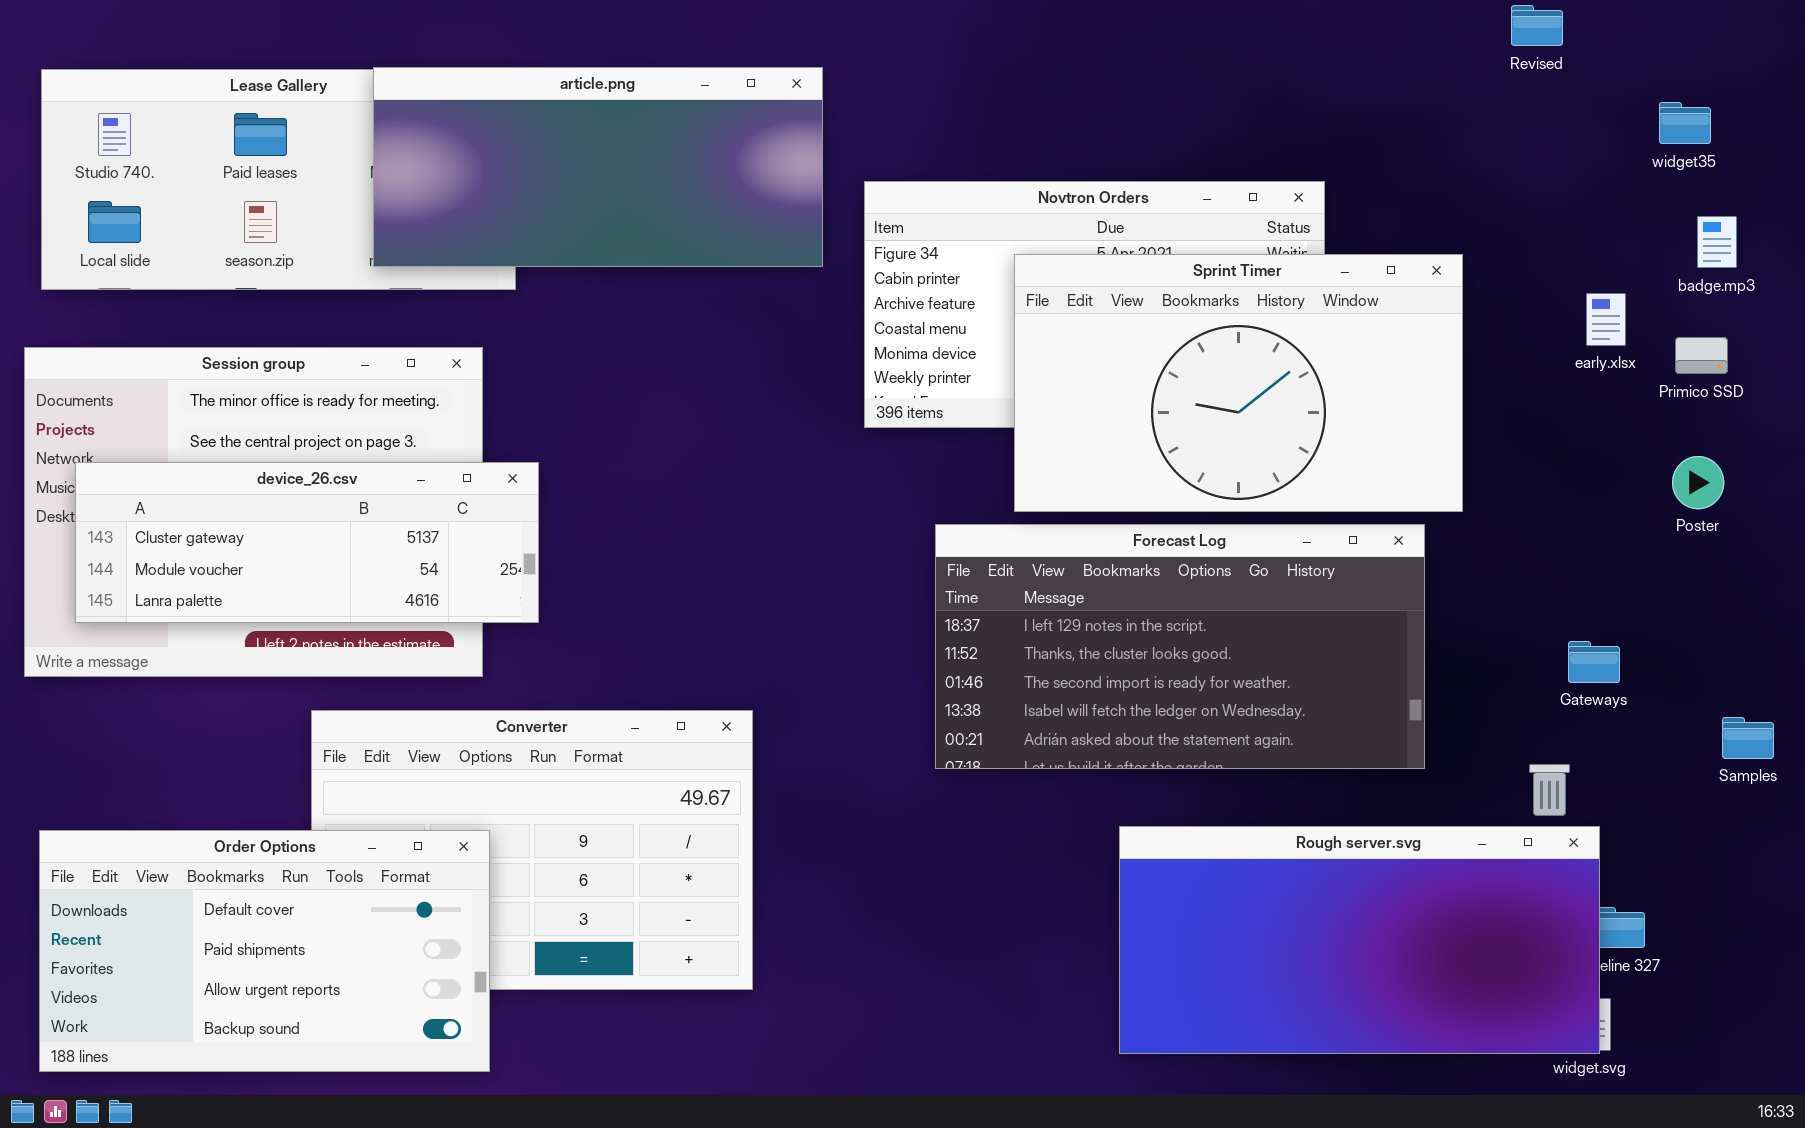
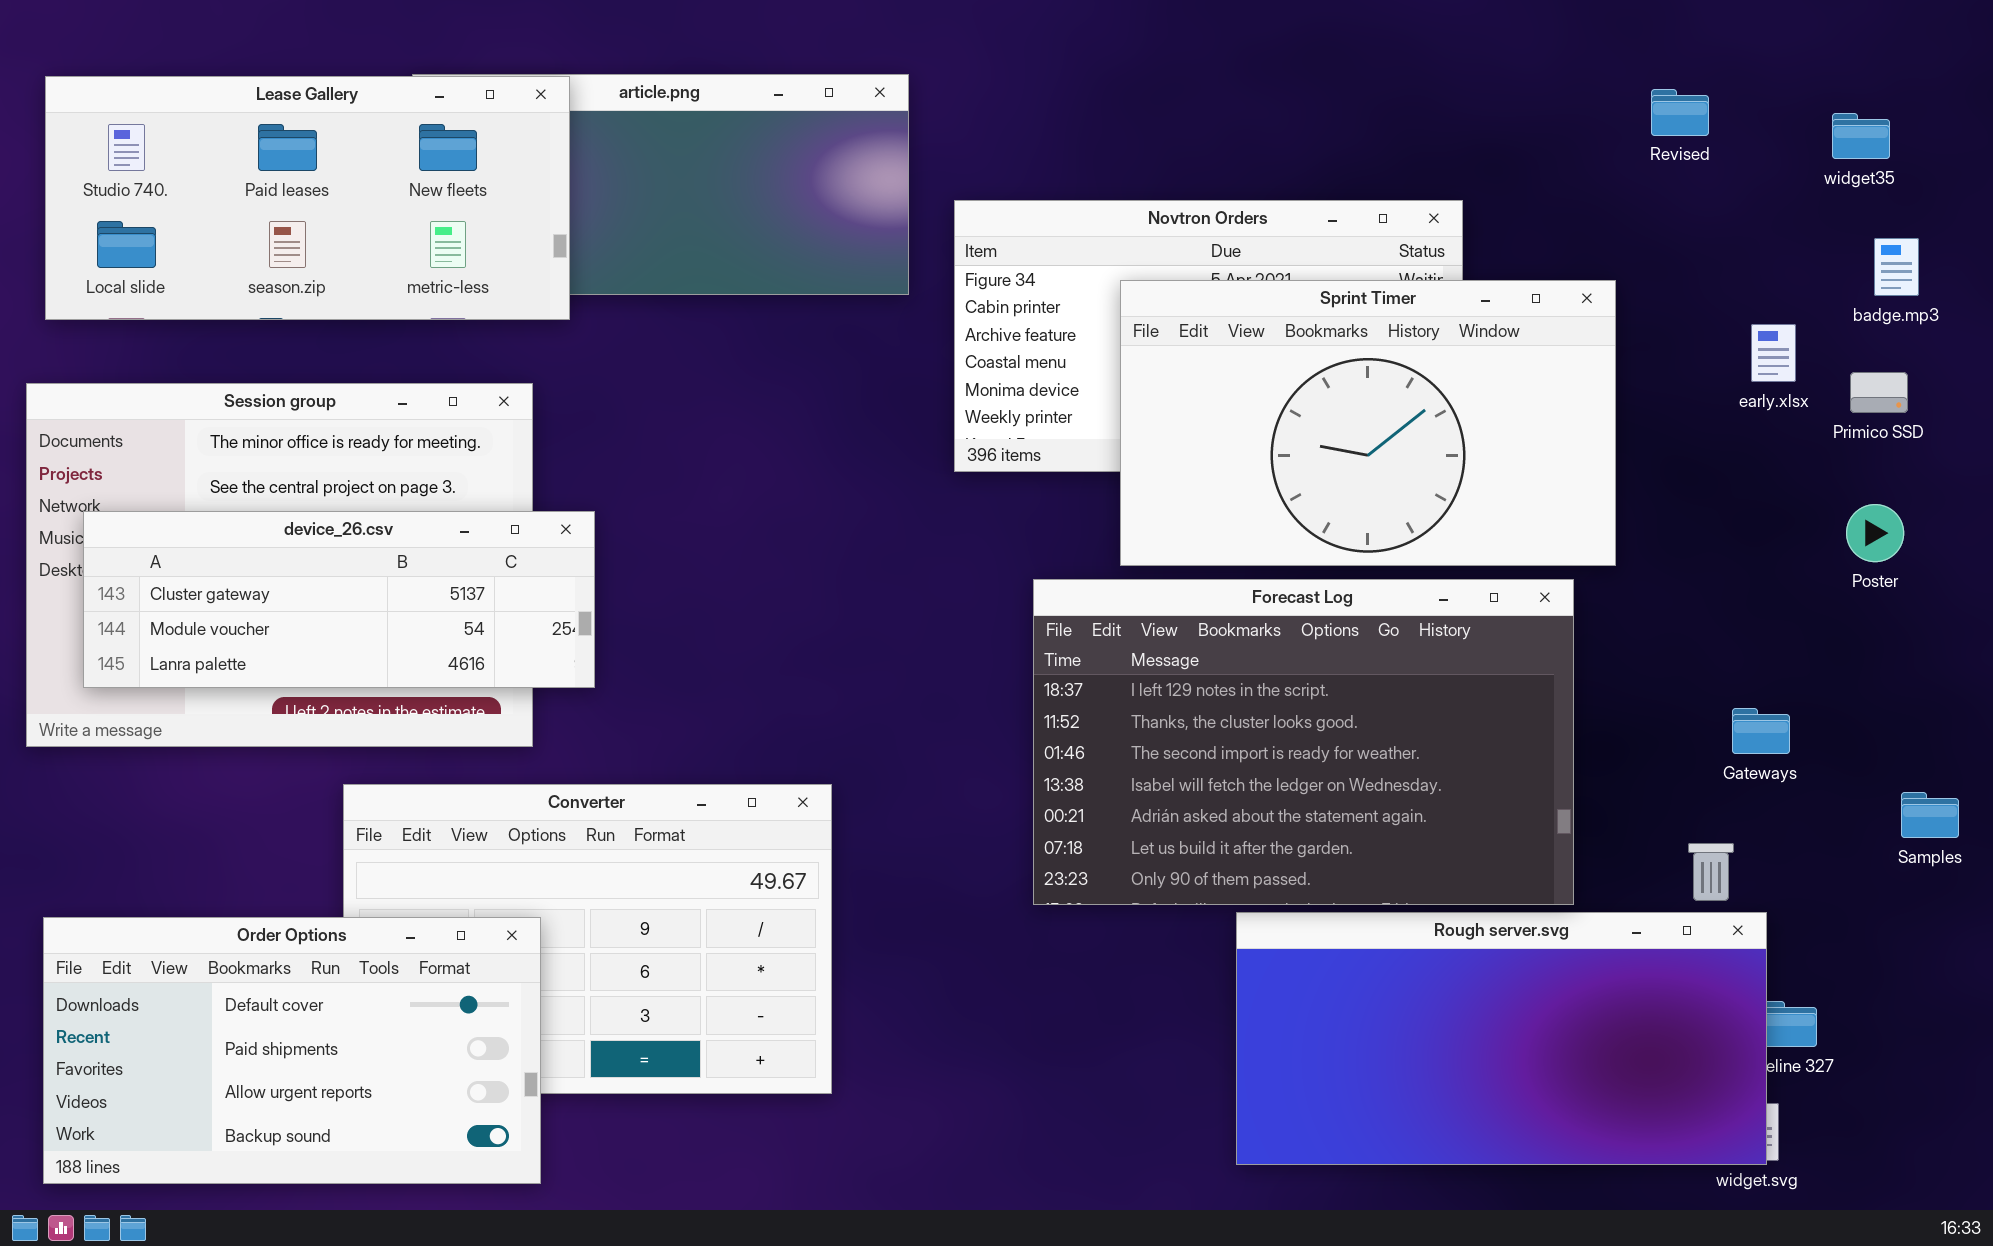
Revised: [1511,5,1563,46] -> [1651,89,1709,136], moved
Lease Gallery: [41,69,516,290] -> [45,76,570,320], raised
Forecast Log: [935,524,1425,769] -> [1033,579,1574,905], resized

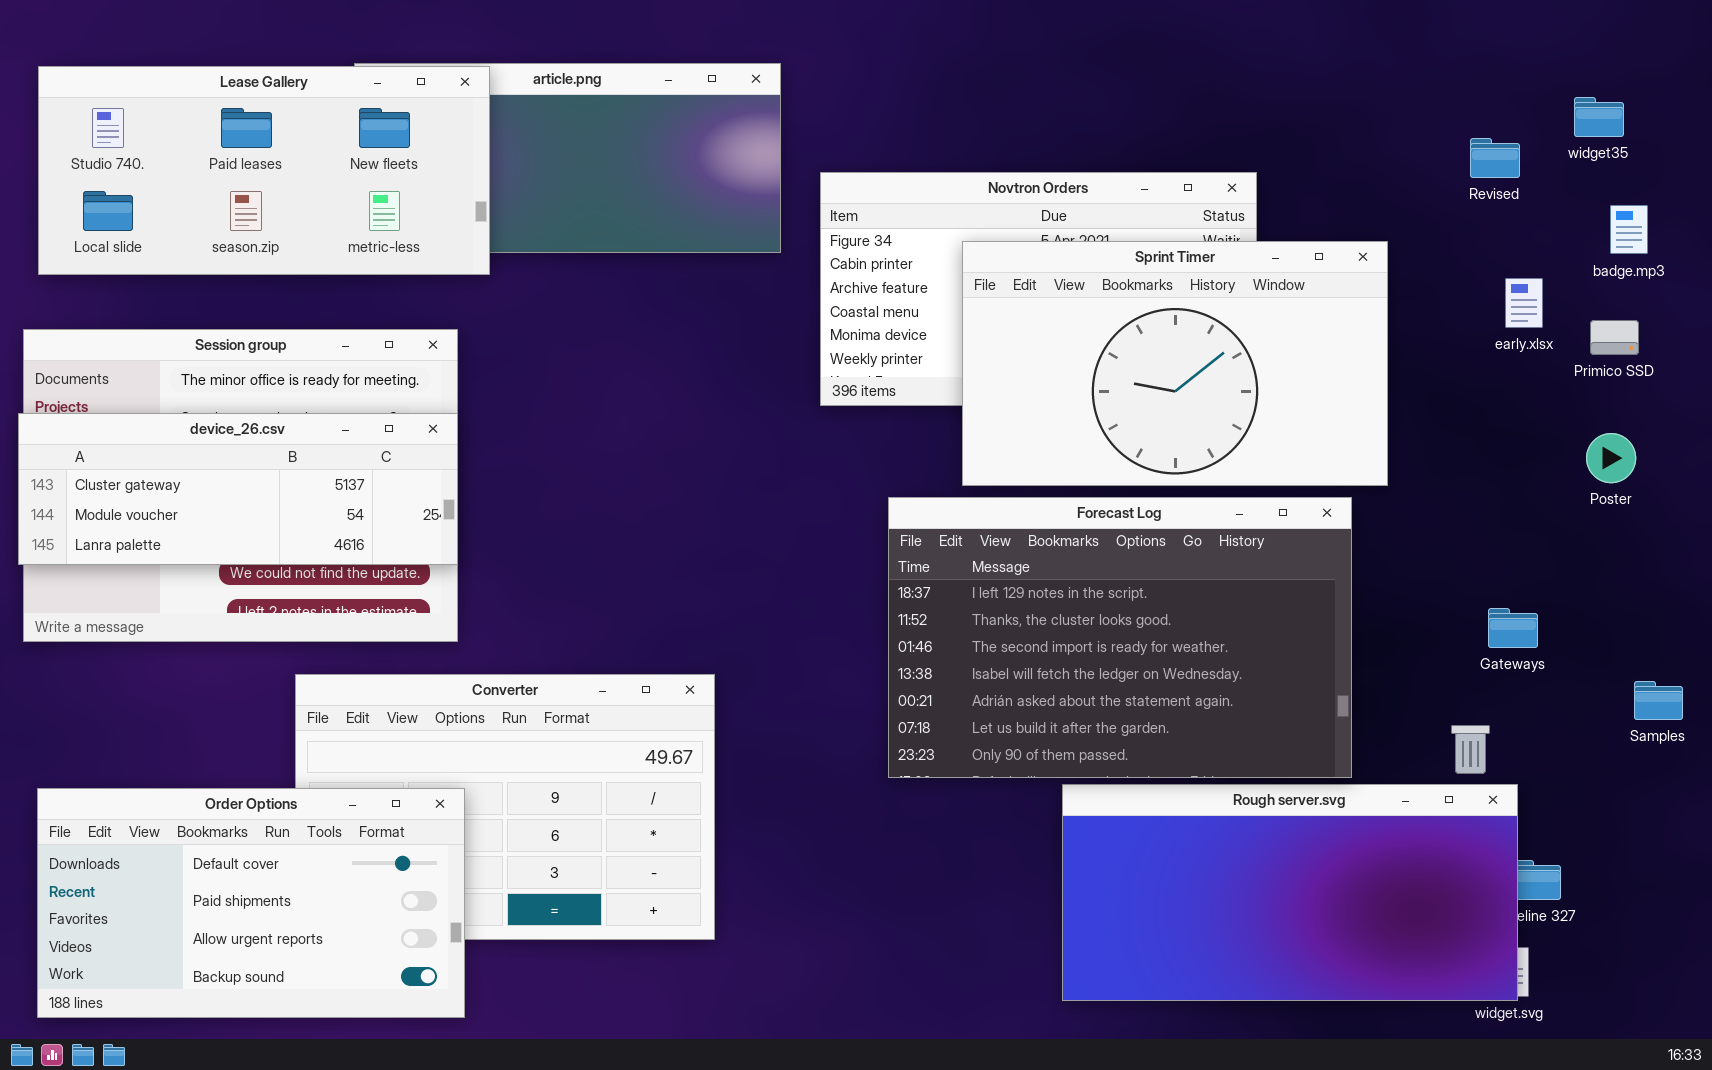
Revised: [1651,89,1709,136] -> [1470,138,1520,178], moved
device_26.csv: [83,511,595,688] -> [18,413,458,565], moved

